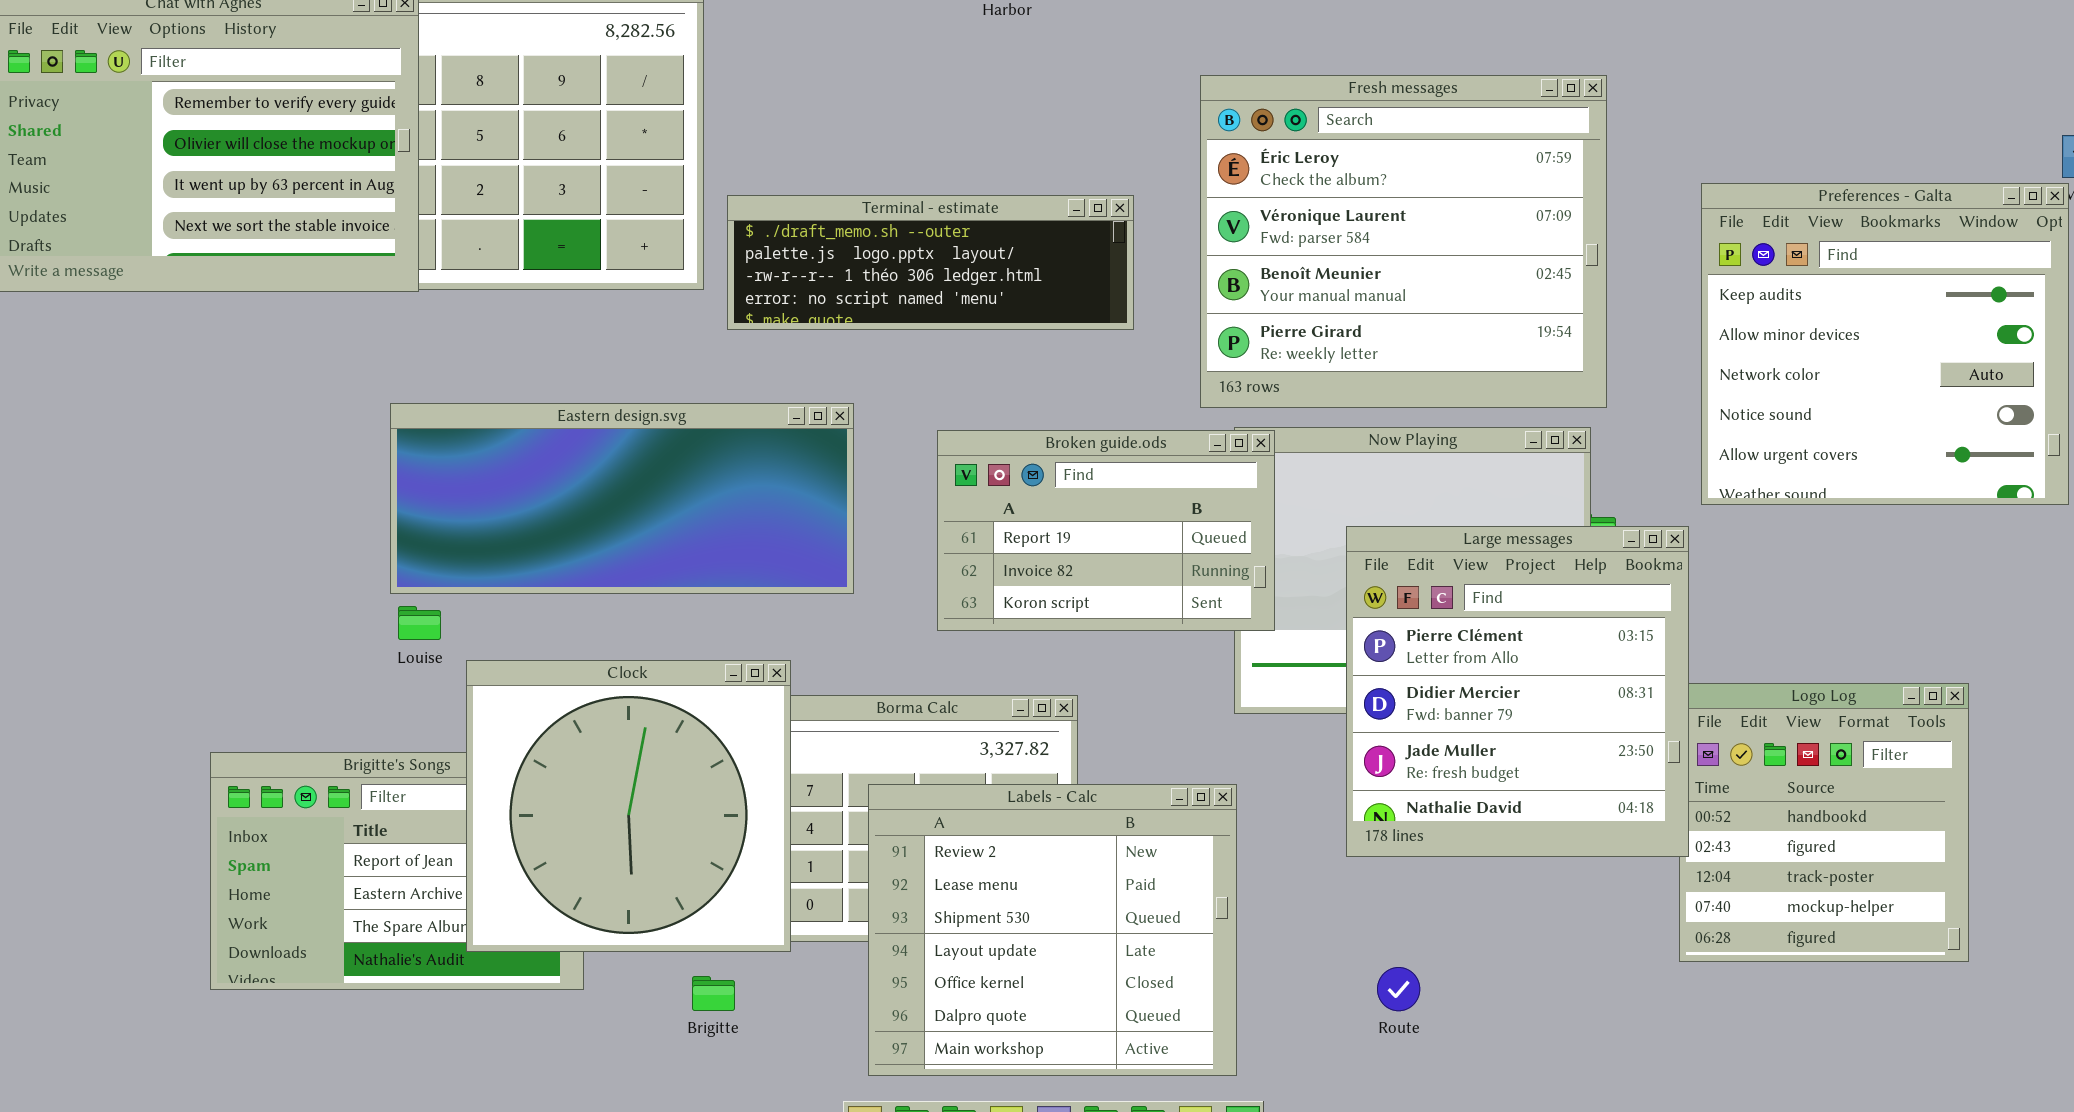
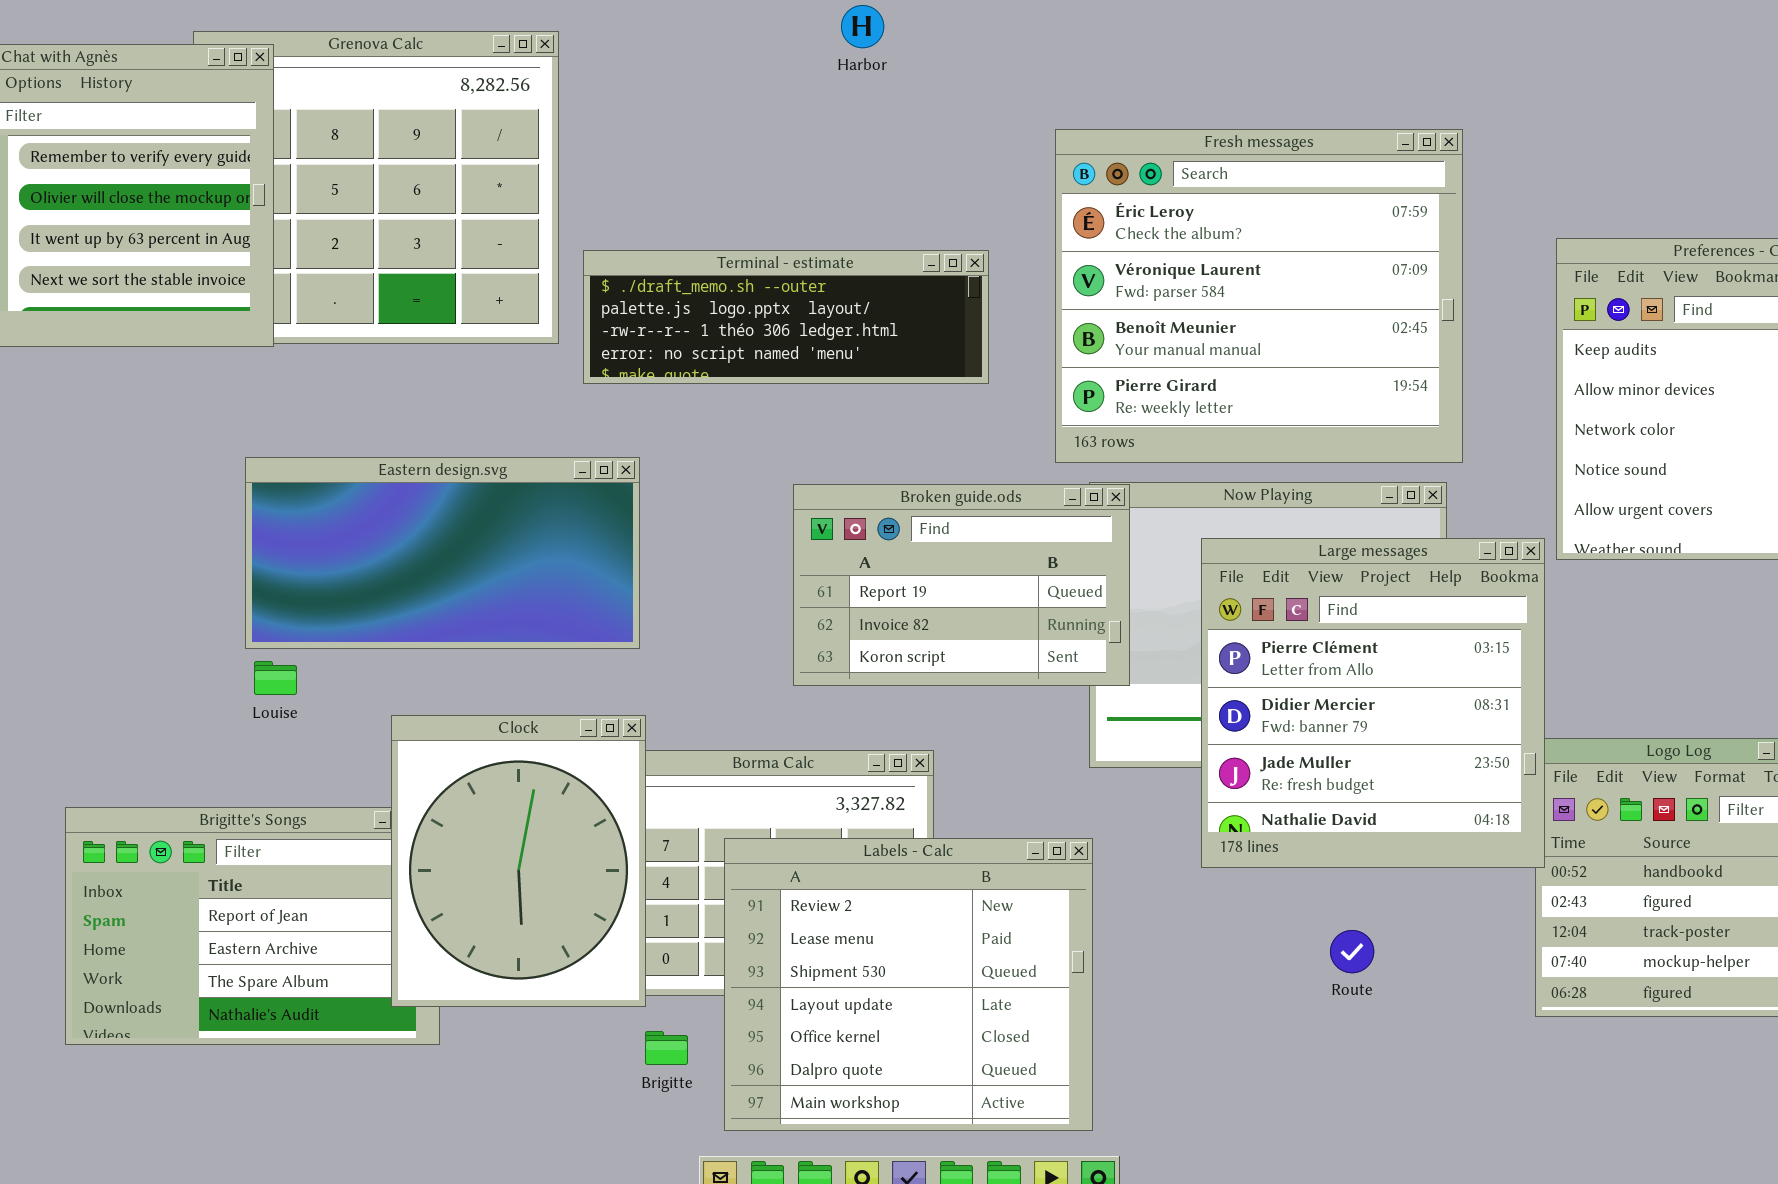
Eastern design.svg: [390,403,854,594] -> [245,457,640,649], resized
Large messages: [1346,526,1689,857] -> [1201,538,1545,868], moved
Clock: [466,660,791,952] -> [391,715,646,1007], resized
Route: [1377,967,1420,1011] -> [1330,930,1374,973], moved
Brigitte: [692,976,735,1011] -> [645,1031,688,1065], moved

